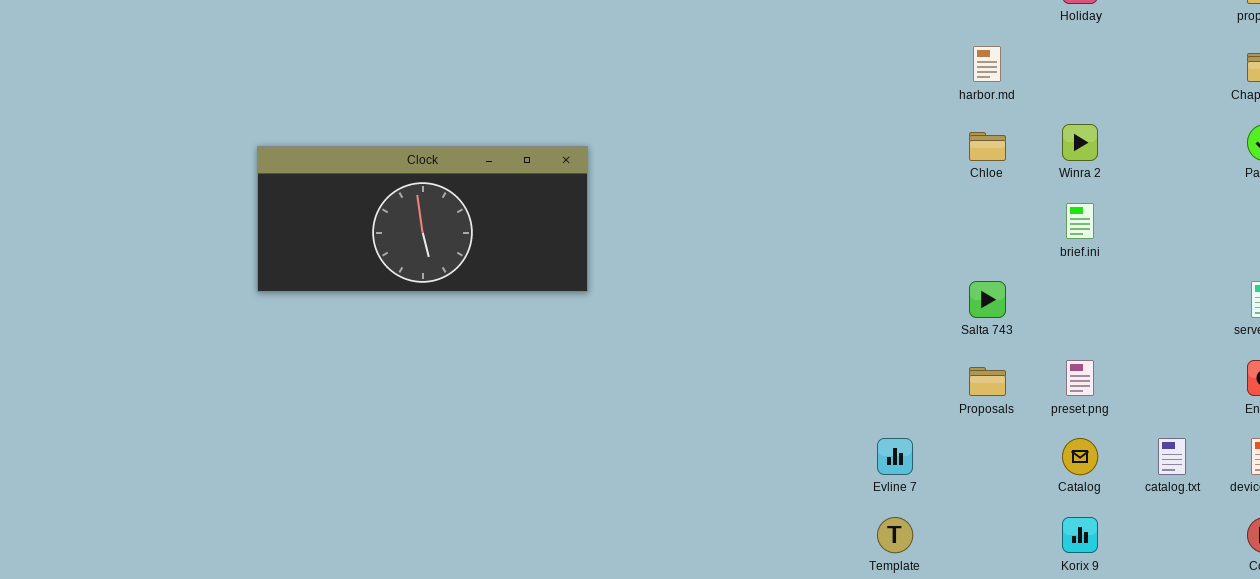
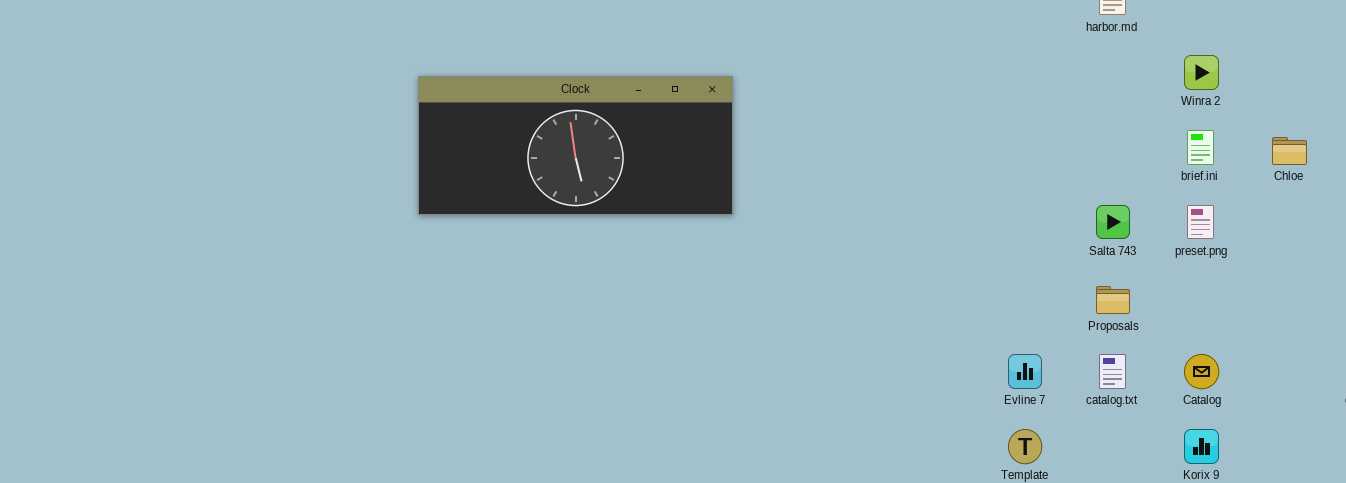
Chloe: [969,132,1006,161] -> [1272,137,1307,165], moved
preset.png: [1066,360,1094,396] -> [1187,205,1214,239], moved
catalog.txt: [1158,438,1186,475] -> [1099,354,1126,389], moved

